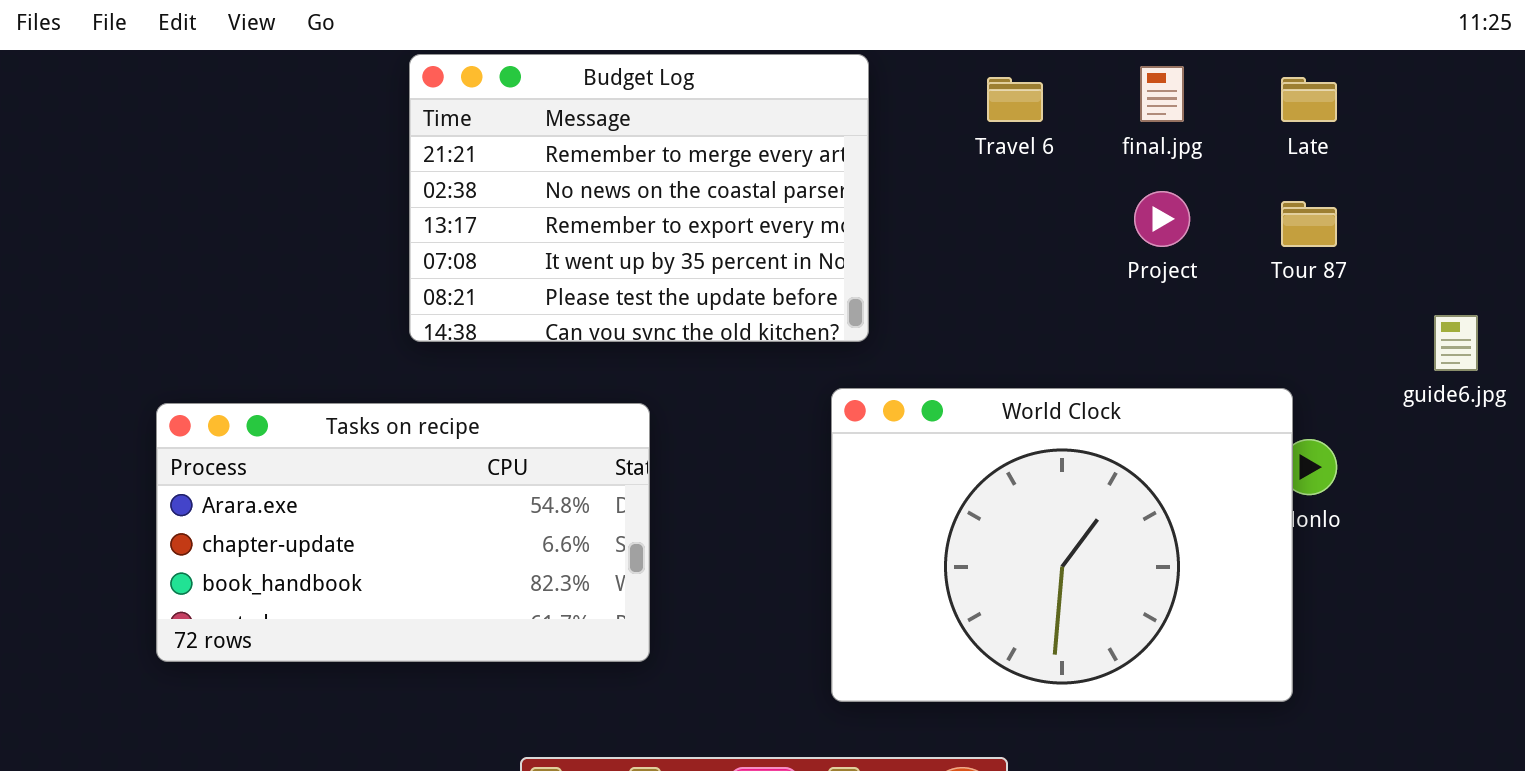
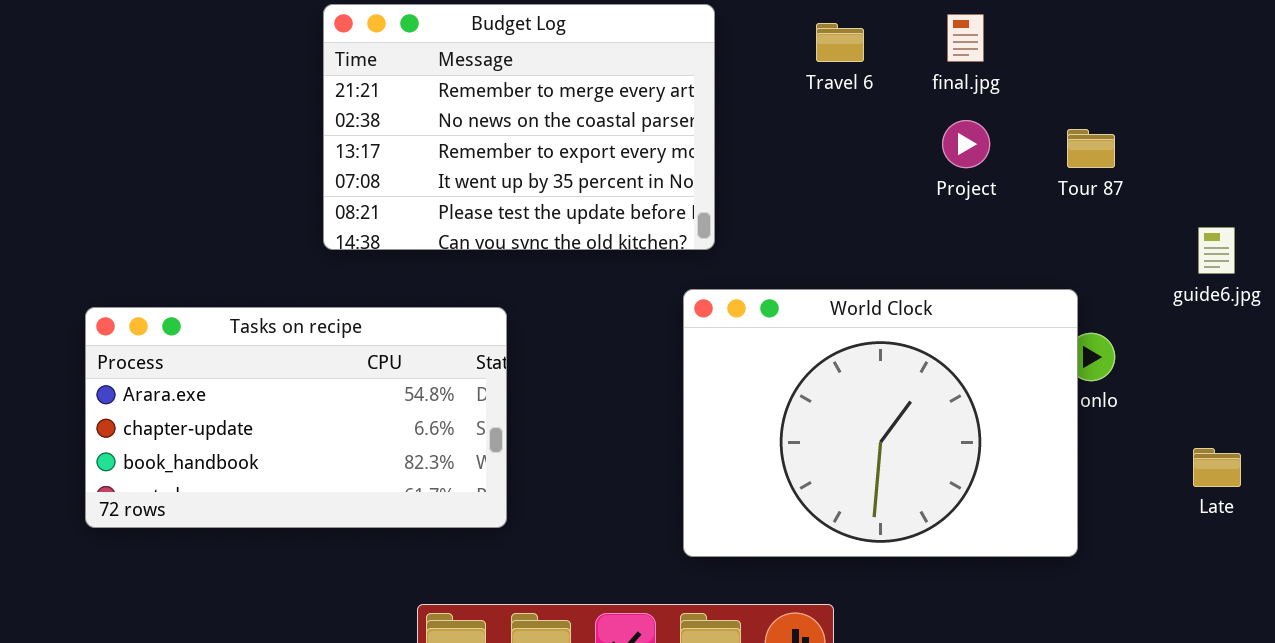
Late: [1281,77,1337,122] -> [1193,448,1241,487], moved
Tasks on recipe: [156,403,650,662] -> [85,307,507,528], moved

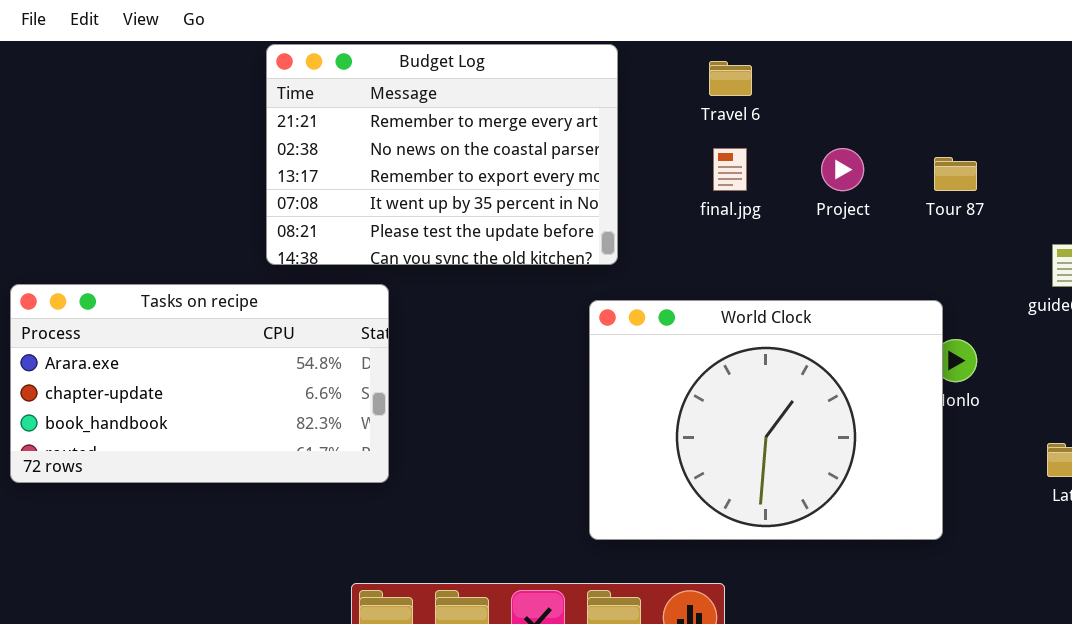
final.jpg: [947,14,984,62] -> [713,148,747,191], moved
Tasks on recipe: [85,307,507,528] -> [10,284,389,483], moved

